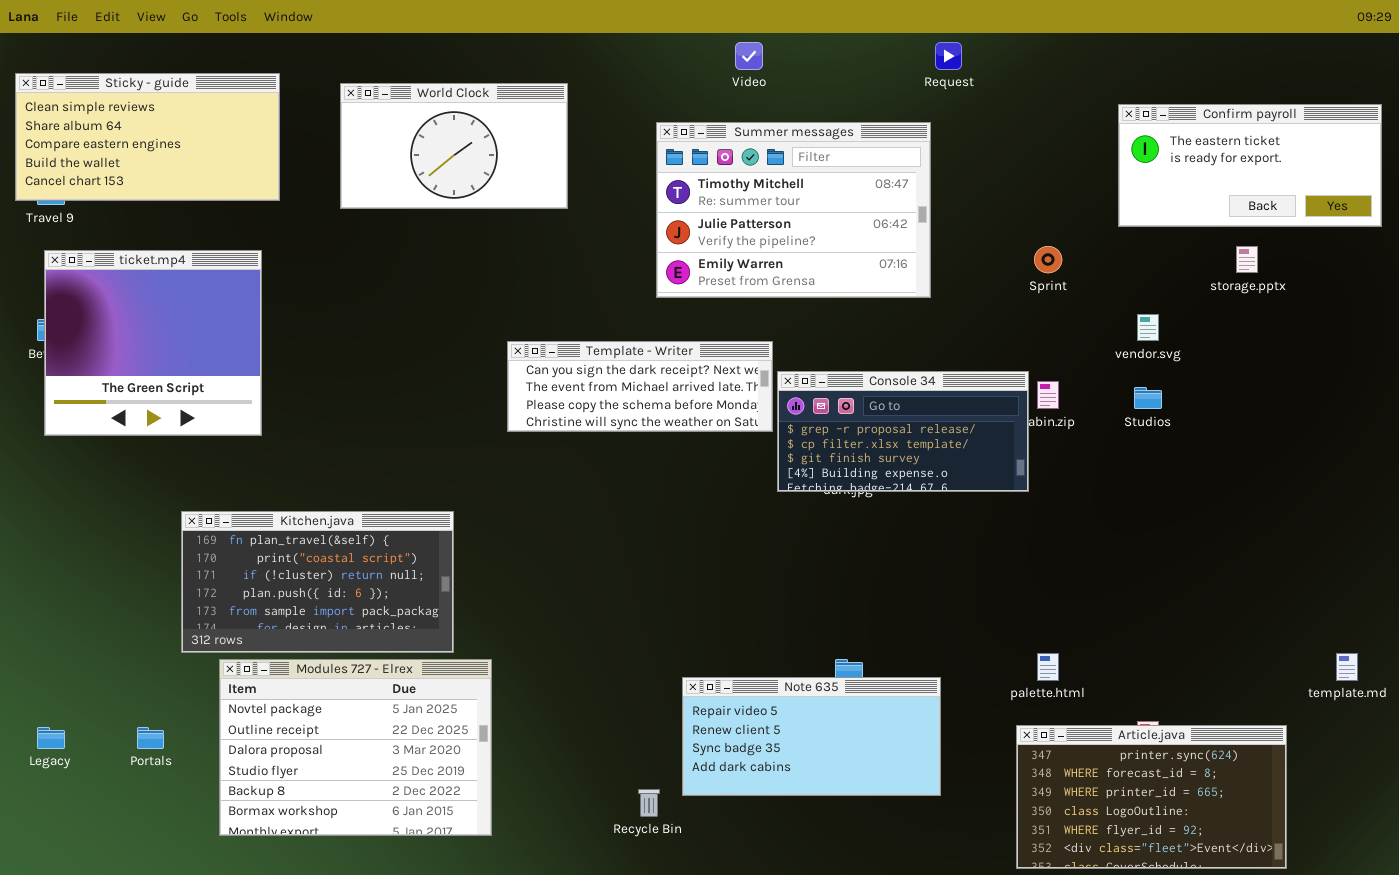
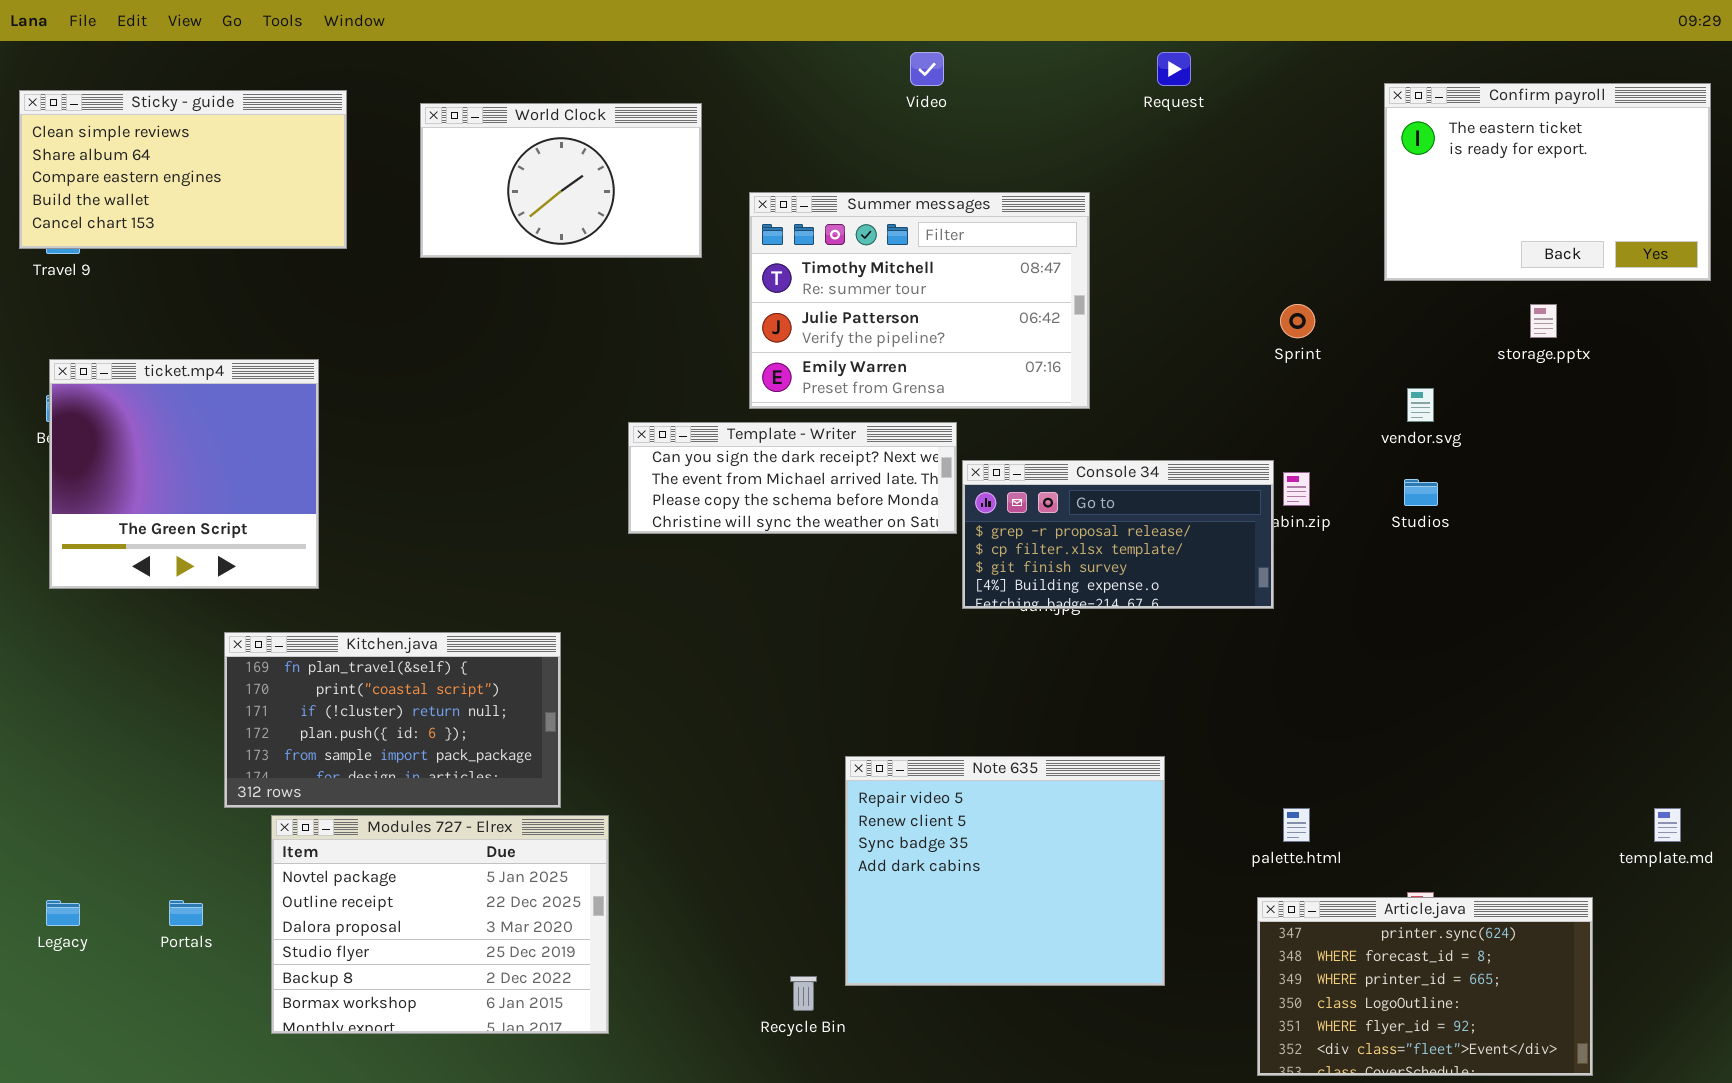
Confirm payroll: [1118,104,1382,227] -> [1384,83,1711,281], resized
Summer messages: [656,122,931,298] -> [749,192,1090,409], moved
ticket.mp4: [44,250,262,436] -> [49,359,319,589], moved
Note 635: [682,677,941,796] -> [845,756,1165,986], resized

